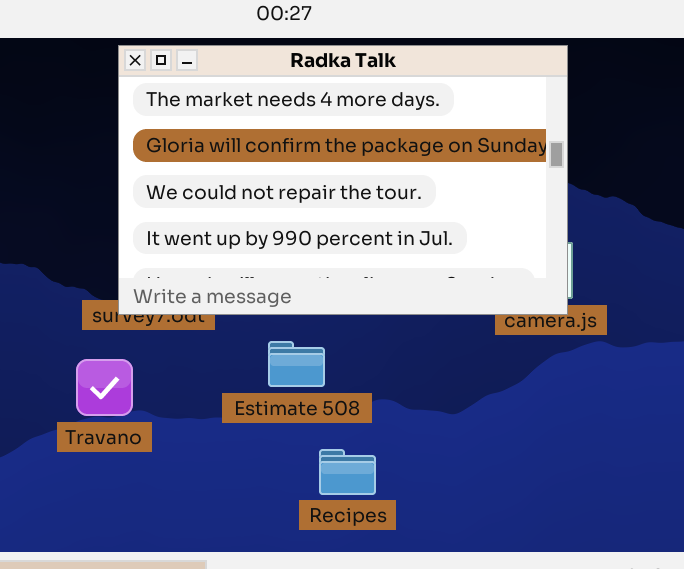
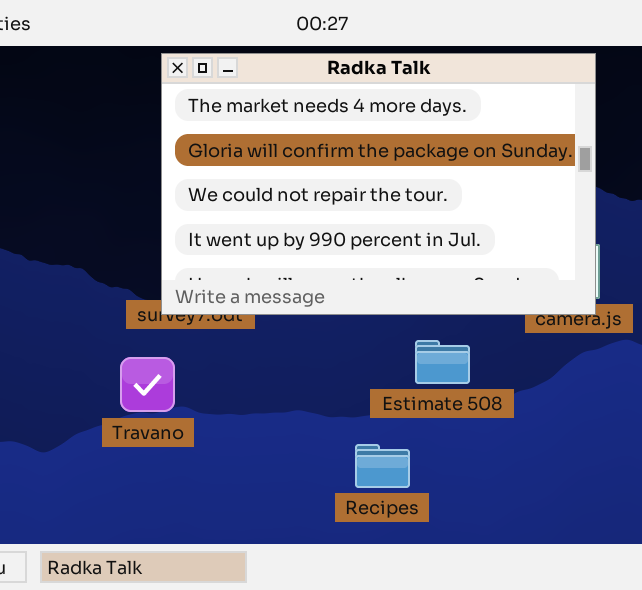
Estimate 508: [268,341,325,387] -> [415,340,470,384], moved

